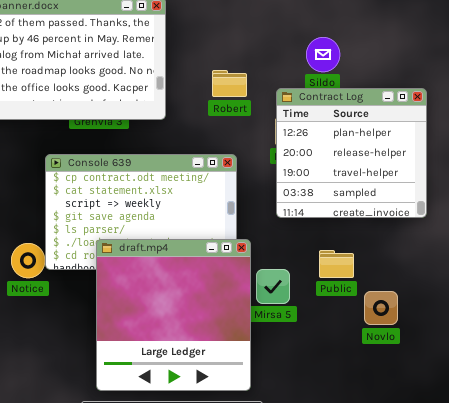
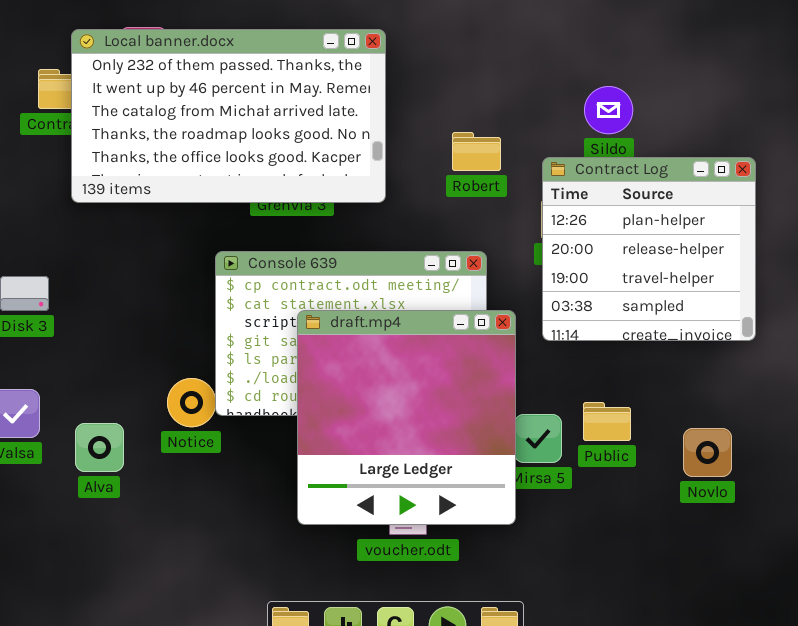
draft.mp4: [96,239,251,391] -> [297,310,516,525], moved
Public: [319,250,354,278] -> [583,402,631,441], moved
Novlo: [364,291,398,325] -> [683,428,732,477], moved

